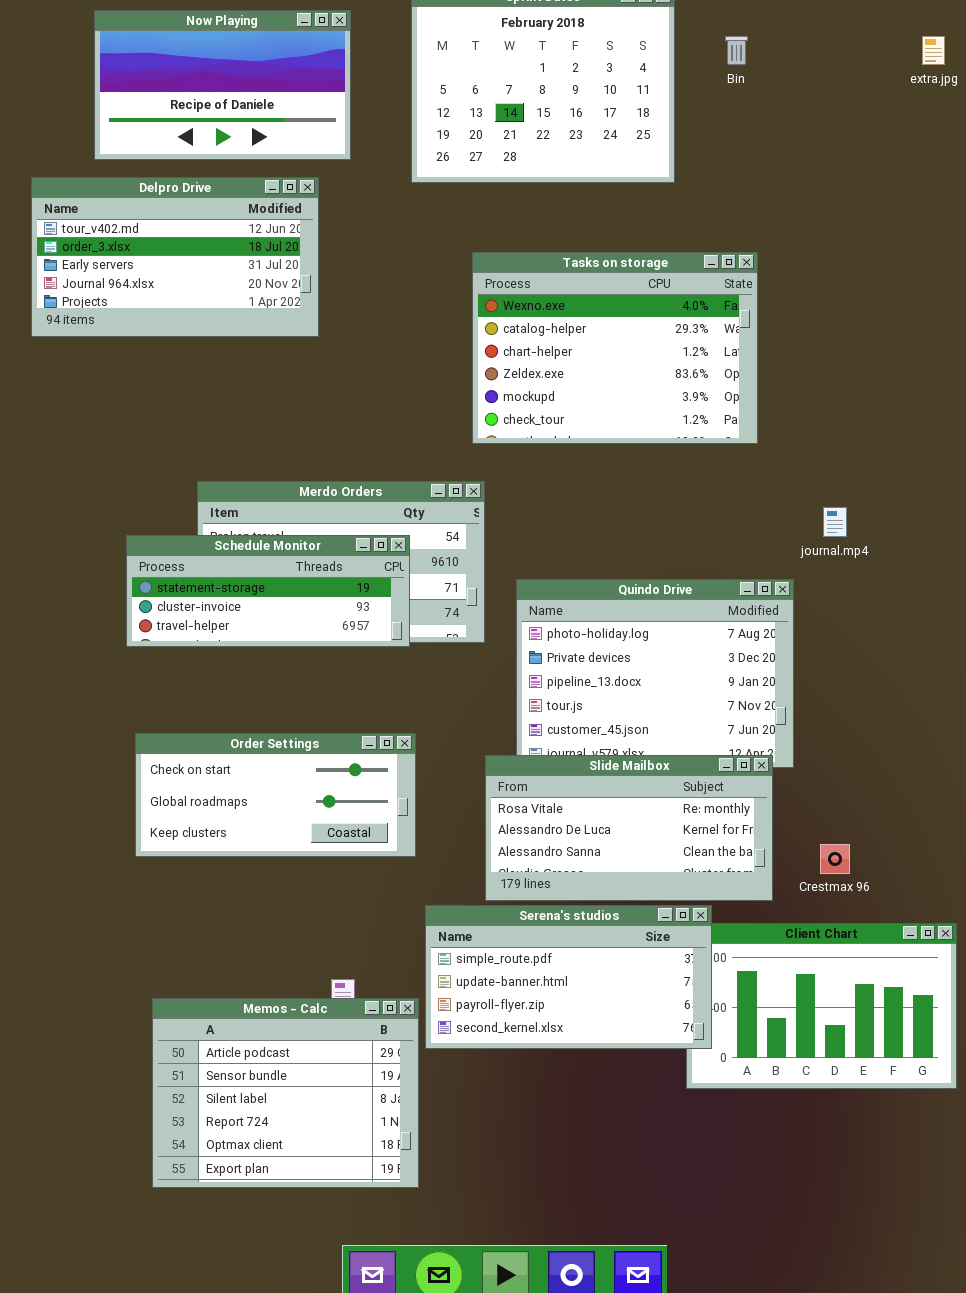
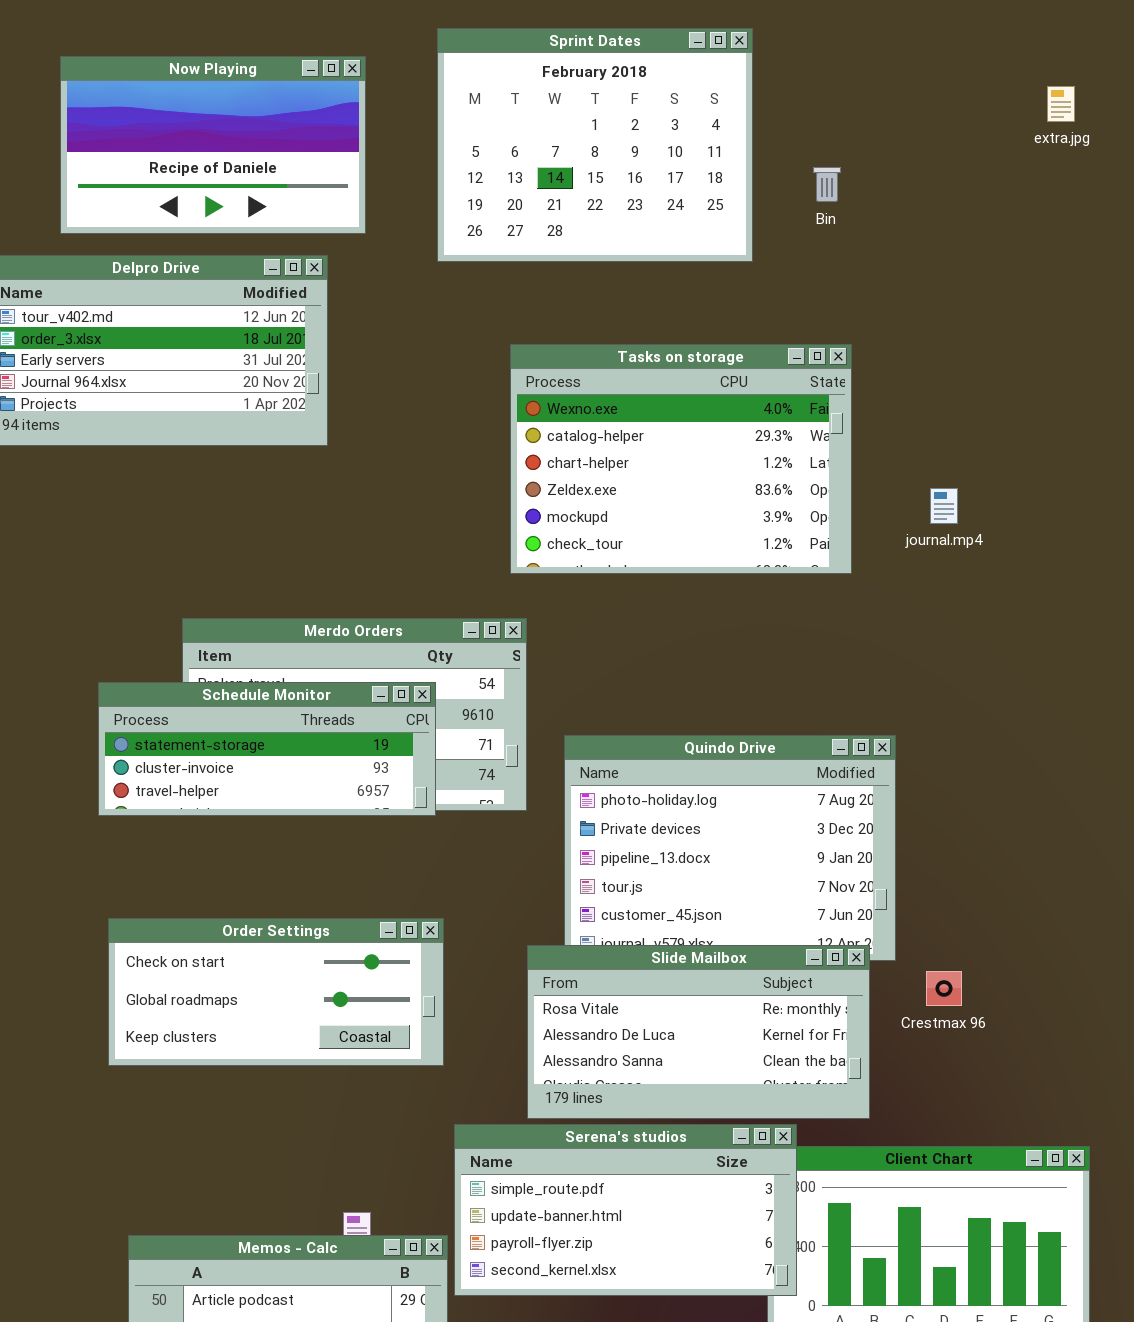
Bin: [725,36,748,65] -> [813,167,841,202], moved
journal.mp4: [823,507,847,537] -> [930,488,958,524], moved
Crestmax 96: [820,844,850,874] -> [926,971,962,1006], moved

